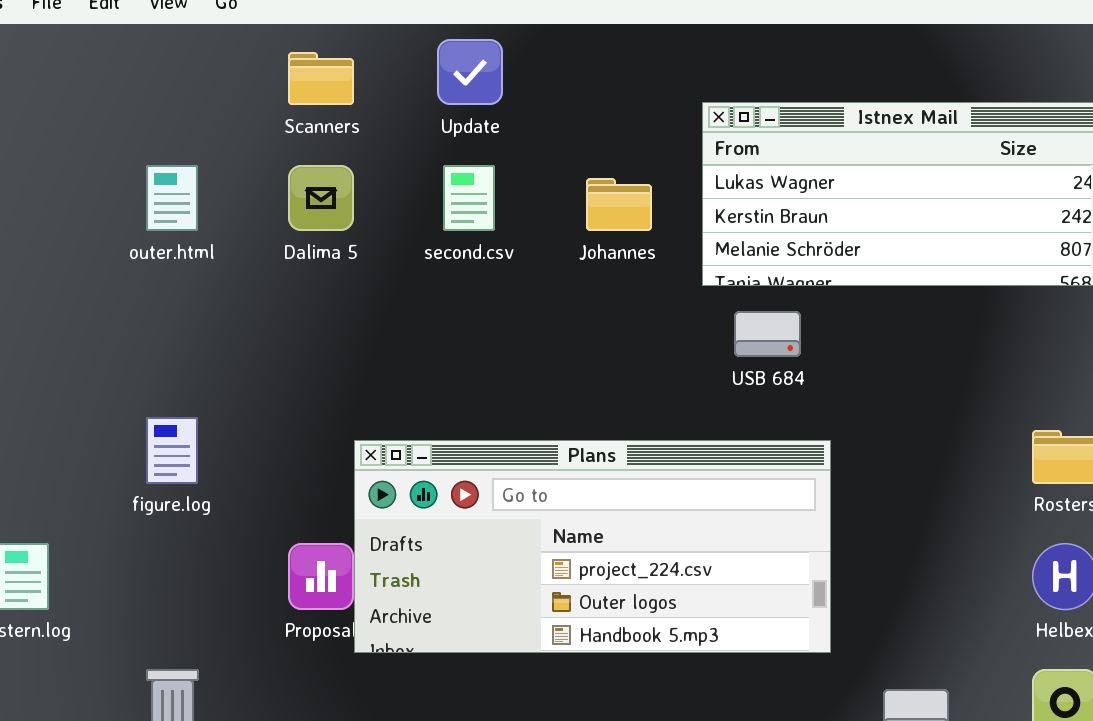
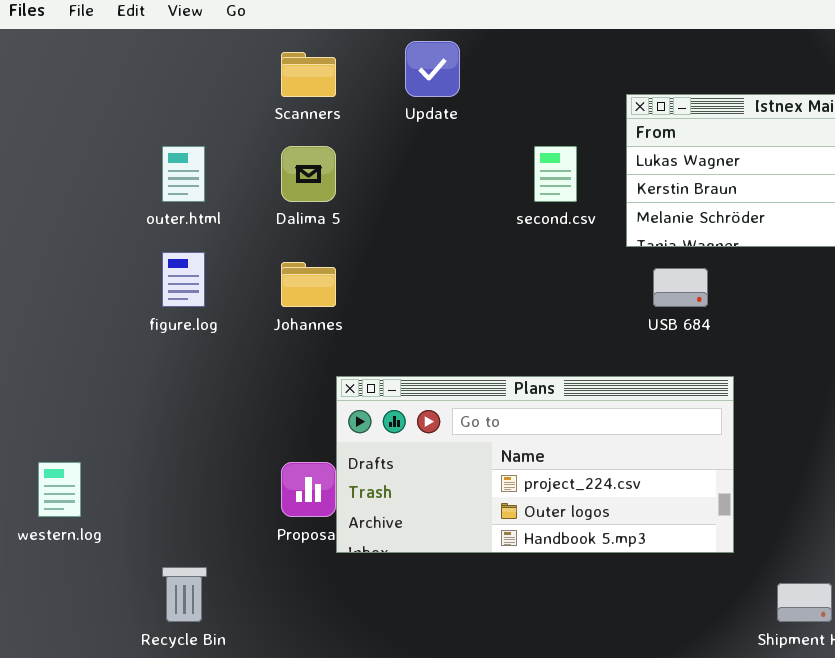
second.csv: [443,165,495,231] -> [534,146,577,202], moved
Johannes: [586,178,652,231] -> [281,262,336,307], moved
figure.log: [146,417,198,484] -> [162,252,205,307], moved

